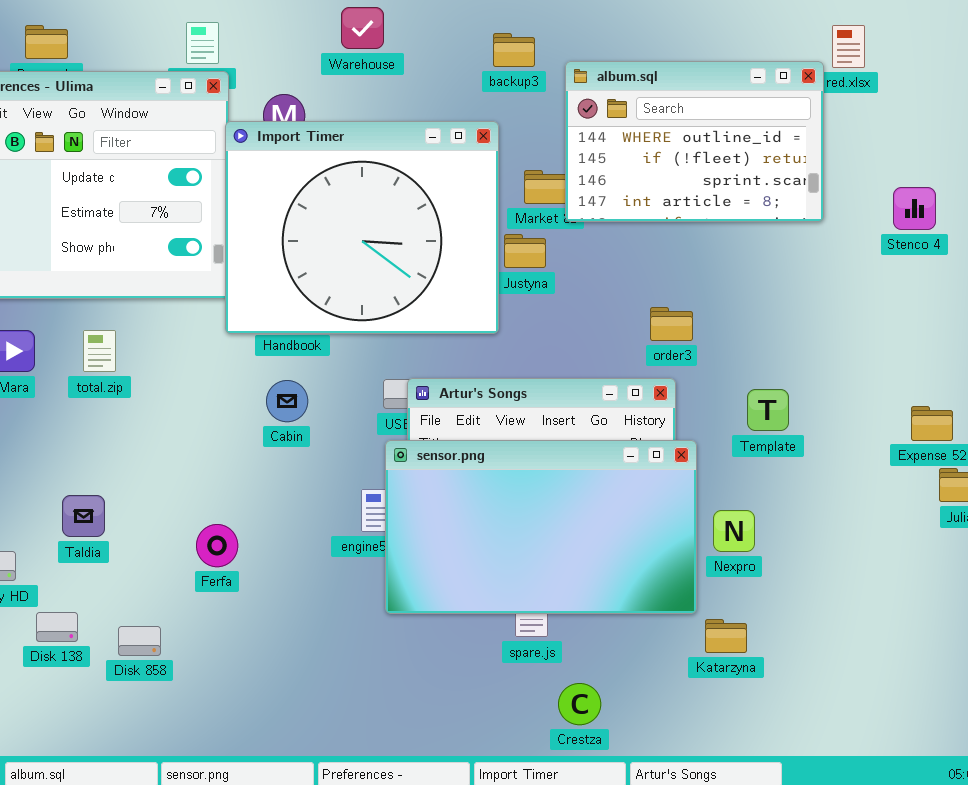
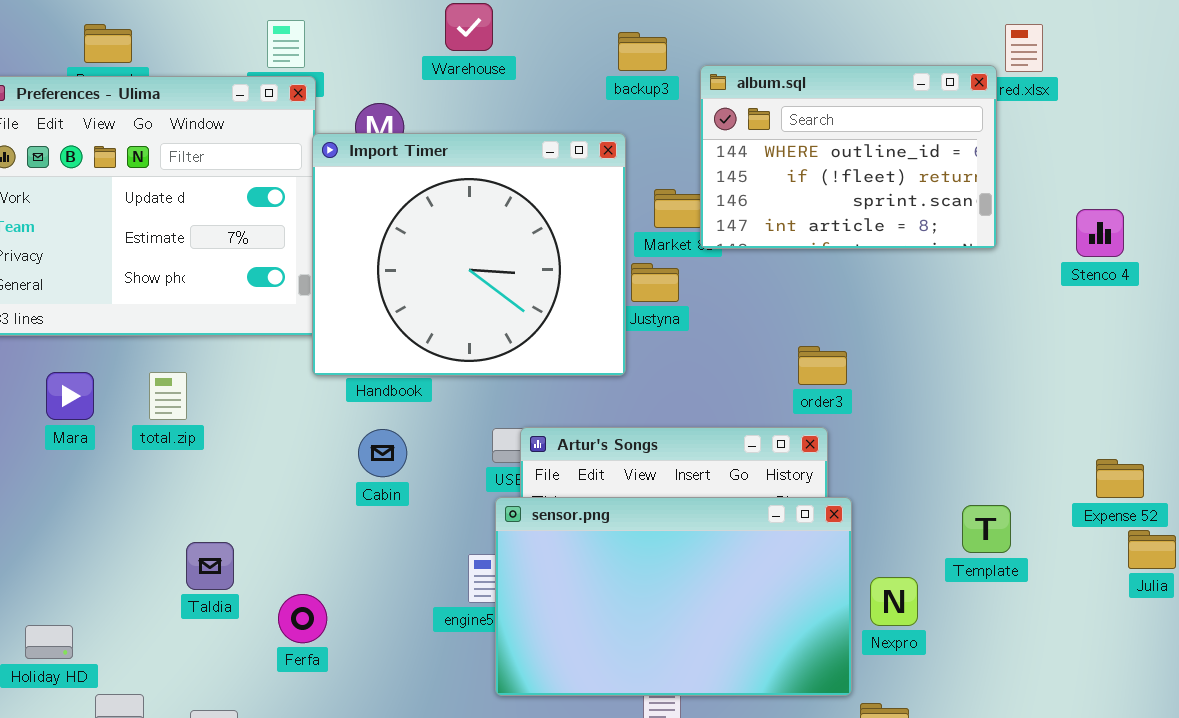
Template: [747,389,789,431] -> [962,505,1011,553], moved
Taldia: [62,495,105,537] -> [186,542,234,590], moved

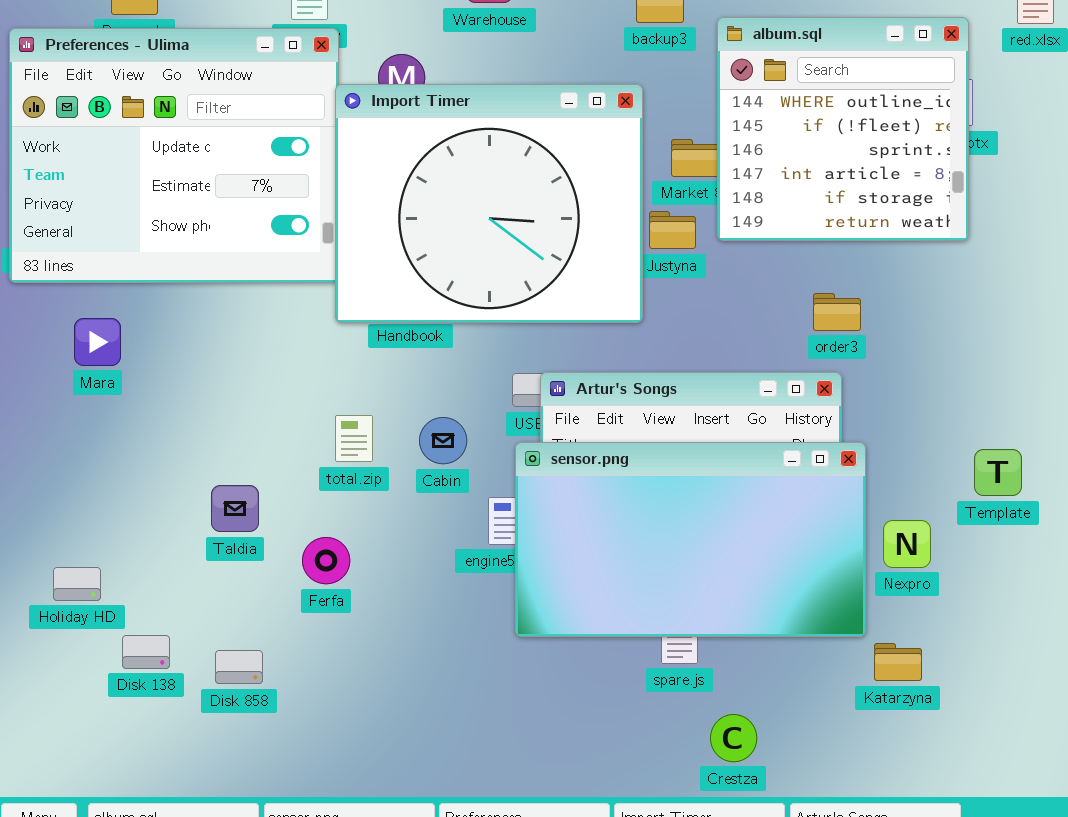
album.sql: [700,65,997,249] -> [717,17,969,241], resized
total.zip: [149,372,187,420] -> [335,415,373,462], moved
Cabin: [358,429,407,477] -> [419,417,467,464], moved

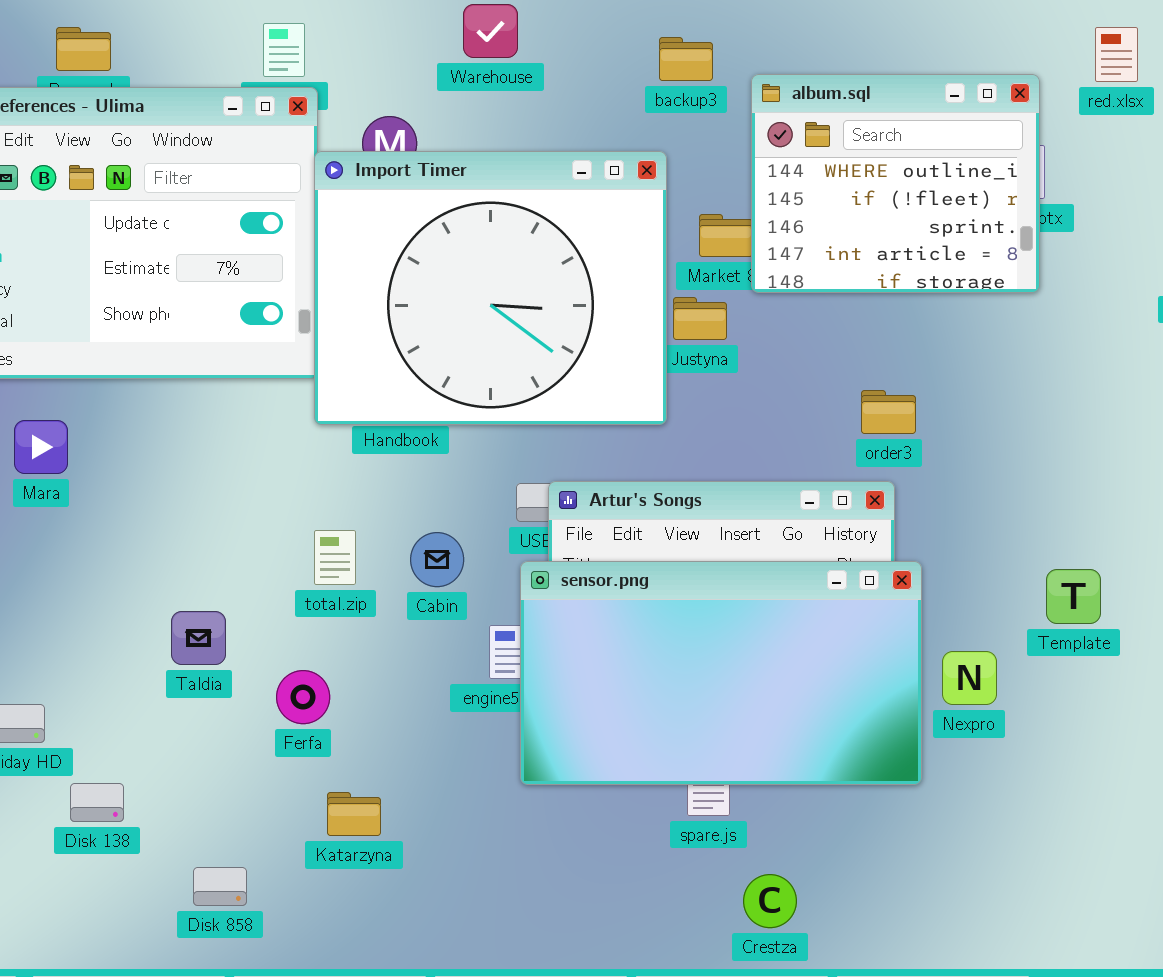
album.sql: [717,17,969,241] -> [751,74,1040,293], resized
Katarzyna: [874,643,922,681] -> [327,792,381,836], moved
Disk 858: [215,650,263,684] -> [193,867,247,906], moved

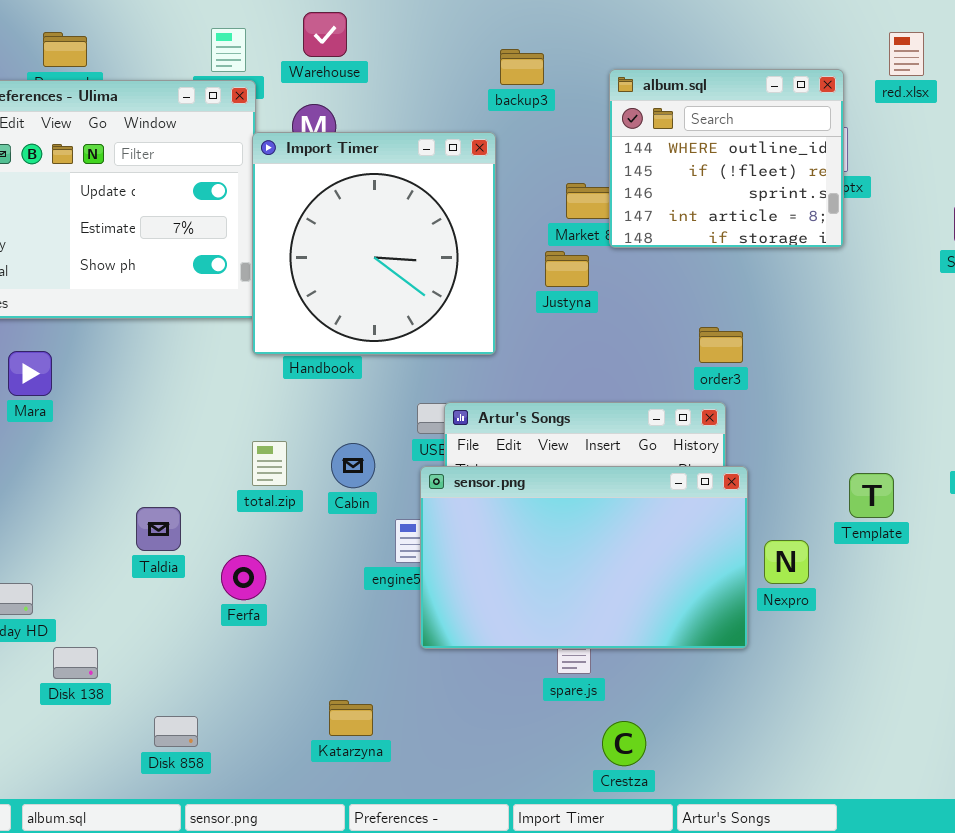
Warehouse: [463,4,518,58] -> [303,12,347,57], moved
backup3: [659,37,713,81] -> [500,49,544,85], moved
Import Timer: [314,151,667,425] -> [252,132,496,355], resized
Katarzyna: [327,792,381,836] -> [329,700,373,736], moved

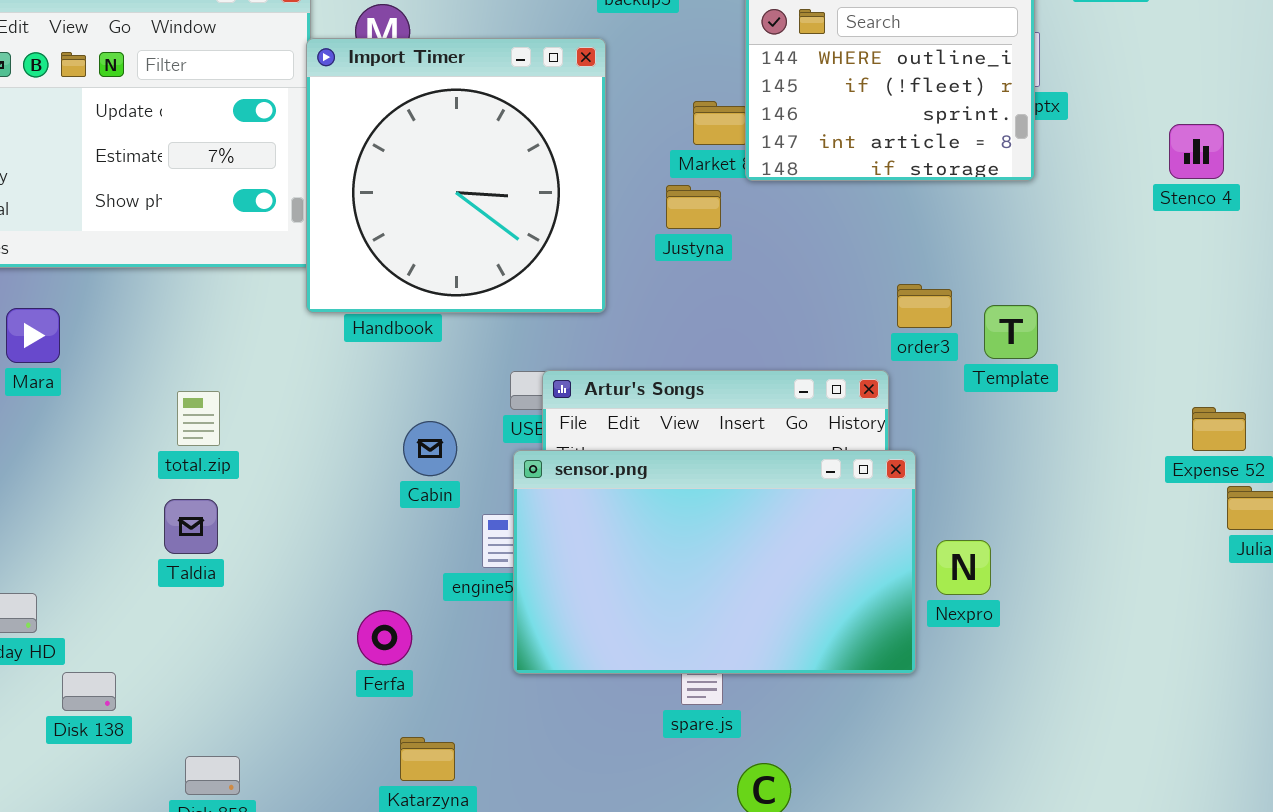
order3: [699,327,743,363] -> [897,284,952,328], moved
total.zip: [252,441,287,486] -> [177,391,220,446], moved
Template: [849,473,894,518] -> [984,305,1038,359], moved
Ferfa: [221,555,266,600] -> [357,610,412,665], moved

